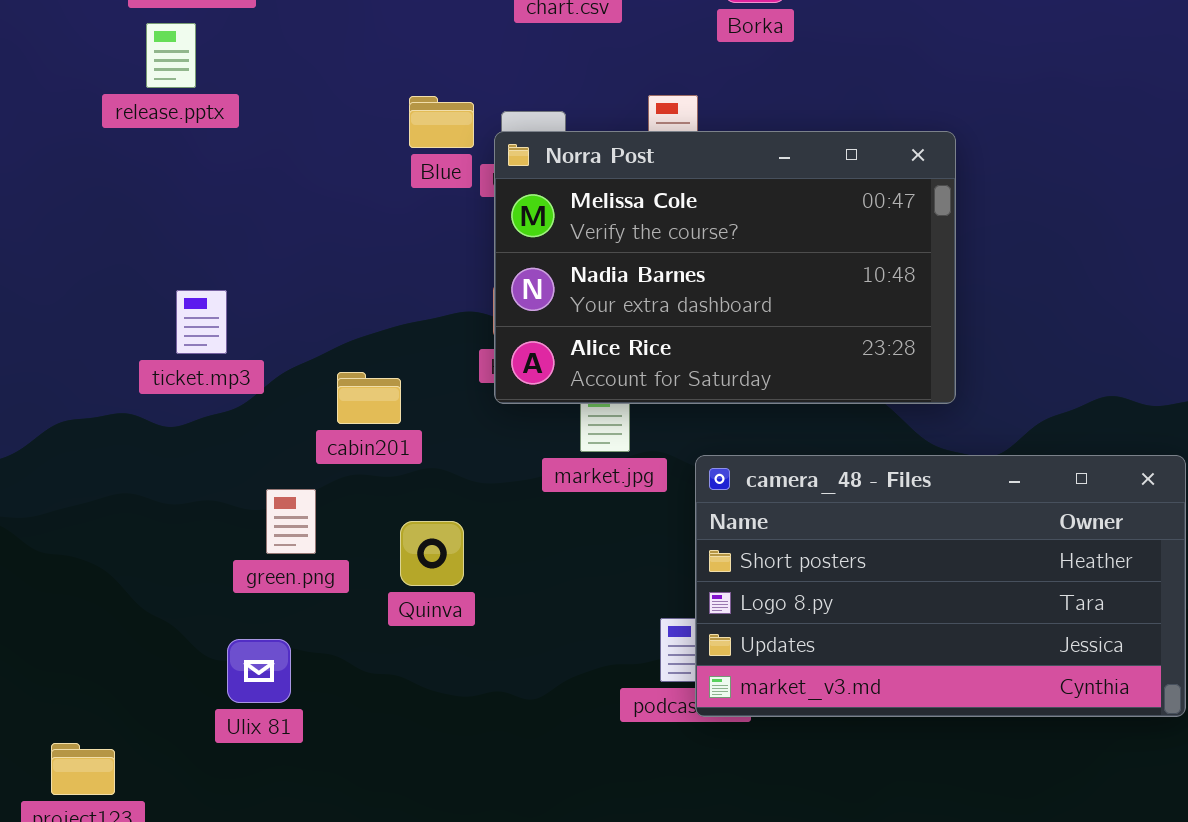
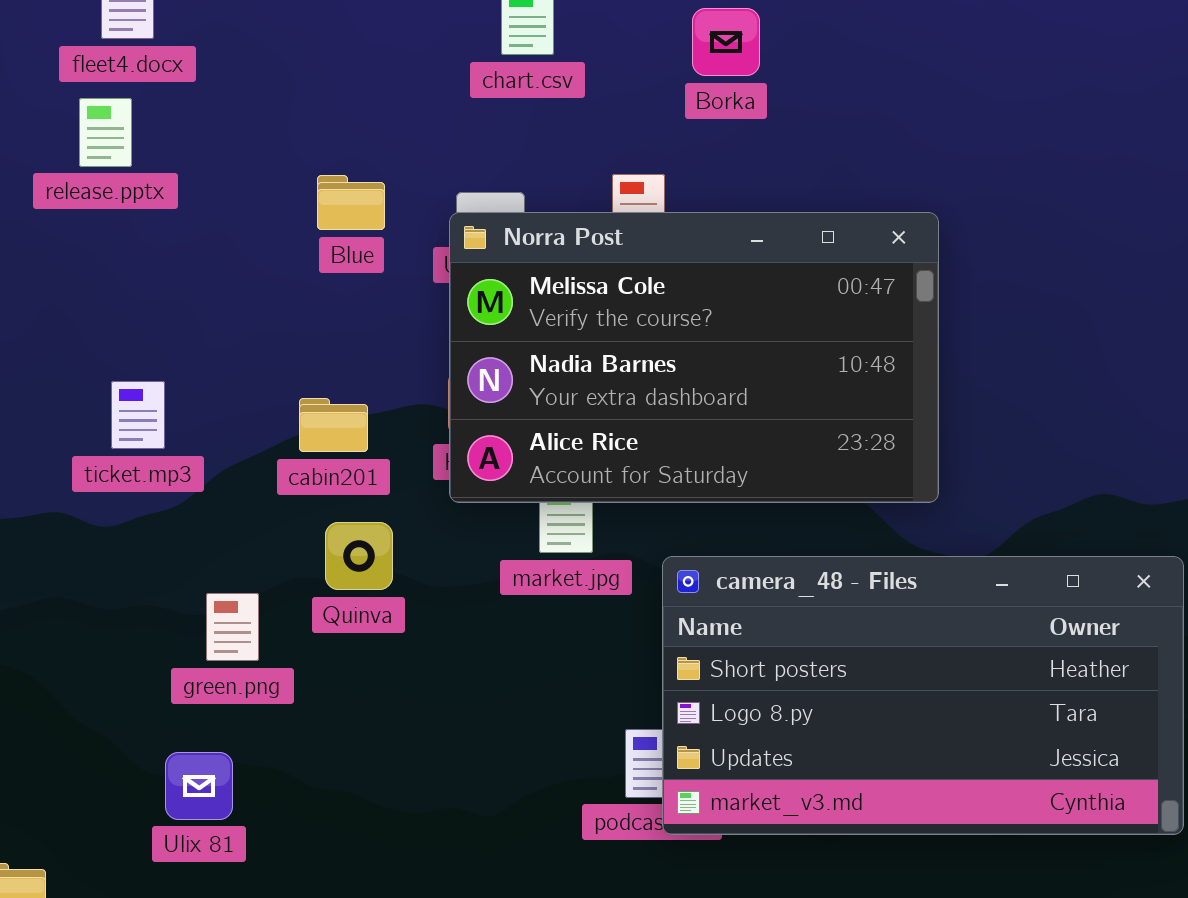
Blue: [409,96,474,148] -> [317,175,385,230], moved
cabin201: [337,372,401,424] -> [299,398,368,452], moved
Quinva: [400,521,464,586] -> [325,522,393,590], moved

